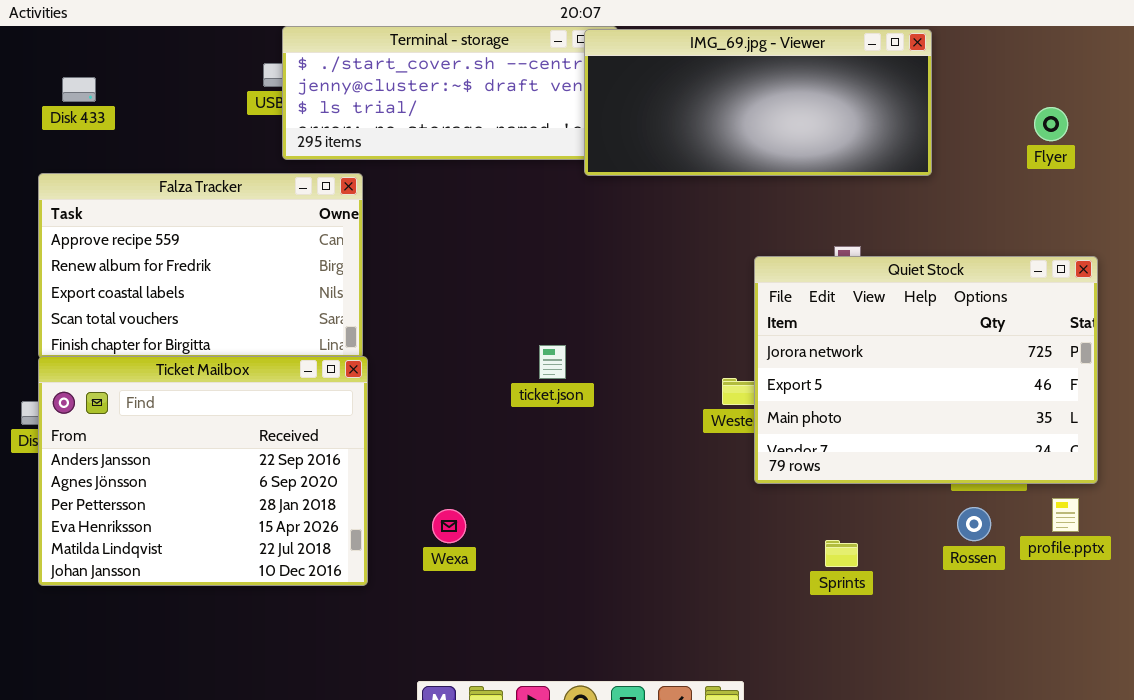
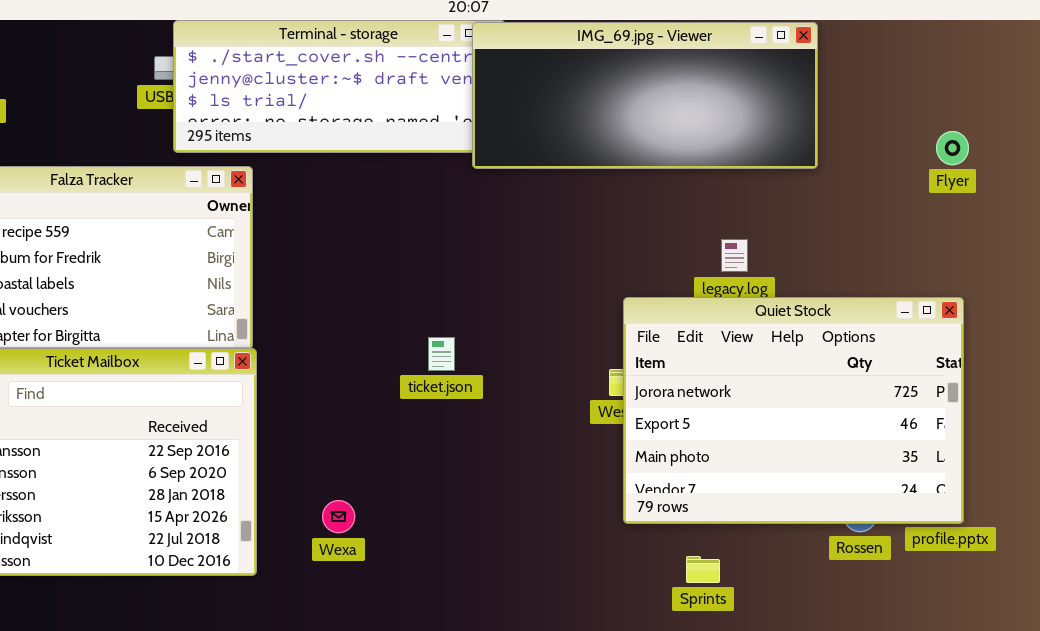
Flyer: [1034,107,1068,141] -> [936,131,969,165], moved
Quiet Stock: [754,256,1098,484] -> [623,297,964,524], moved
Sprints: [825,540,858,567] -> [686,556,720,583], moved

